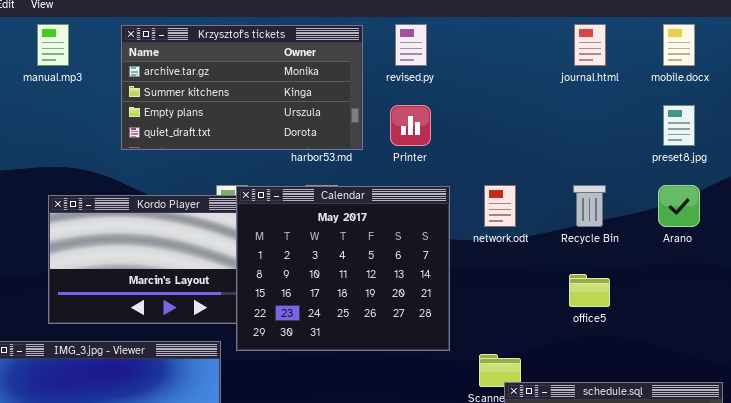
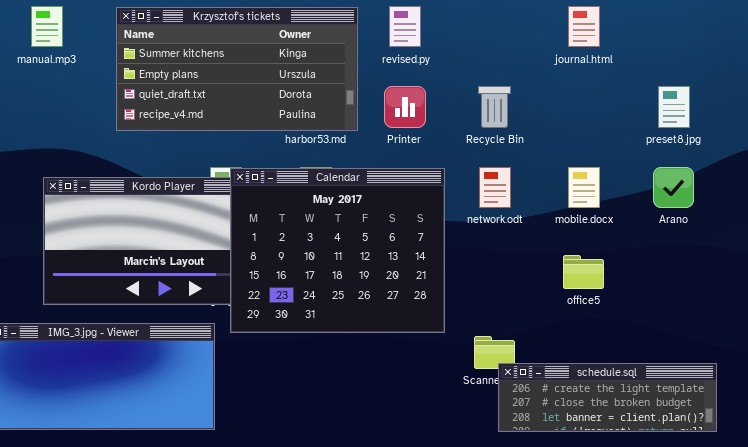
mobile.docx: [663,24,695,66] -> [568,167,600,208], moved
Krzysztof's tickets: [121,25,363,150] -> [116,7,358,131], scrolled down 1 row
Recycle Bin: [573,185,606,227] -> [478,86,511,128], moved

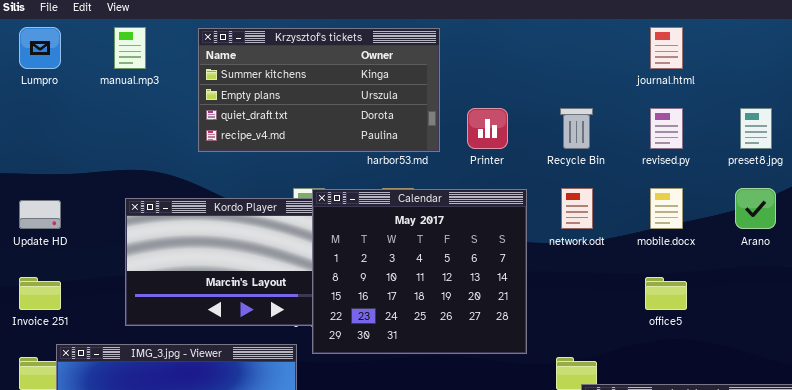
revised.py: [389,6,421,47] -> [650,108,683,149], moved

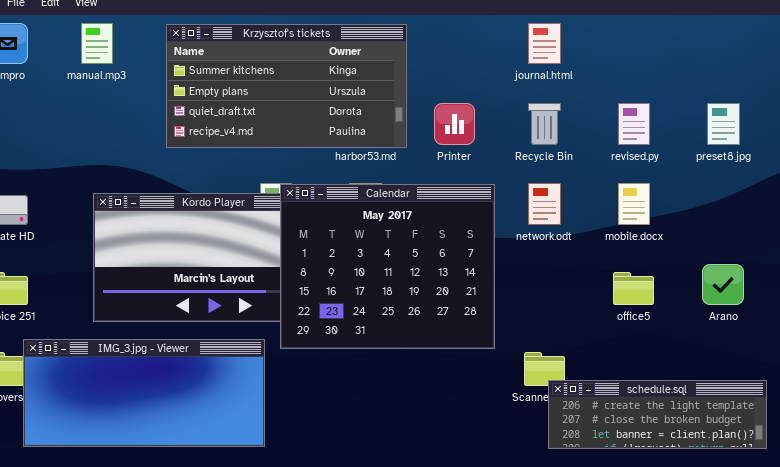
journal.html: [650,27,683,69] -> [528,23,561,64], moved
Arano: [735,188,776,229] -> [702,264,744,305], moved

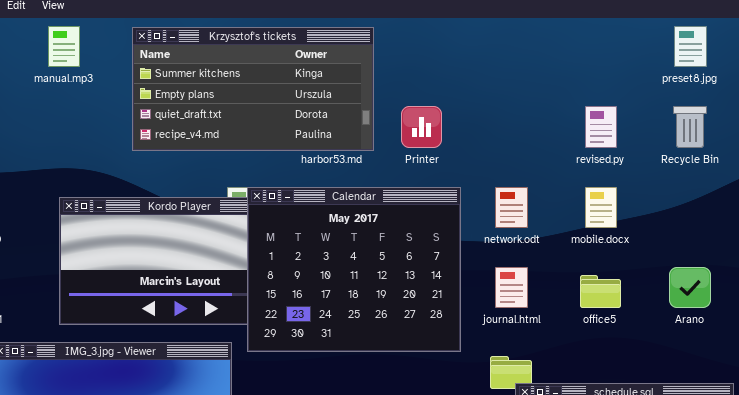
journal.html: [528,23,561,64] -> [495,267,528,308], moved
Recycle Bin: [528,103,561,145] -> [673,106,707,148], moved
preset8.jpg: [707,103,740,145] -> [674,26,707,67], moved

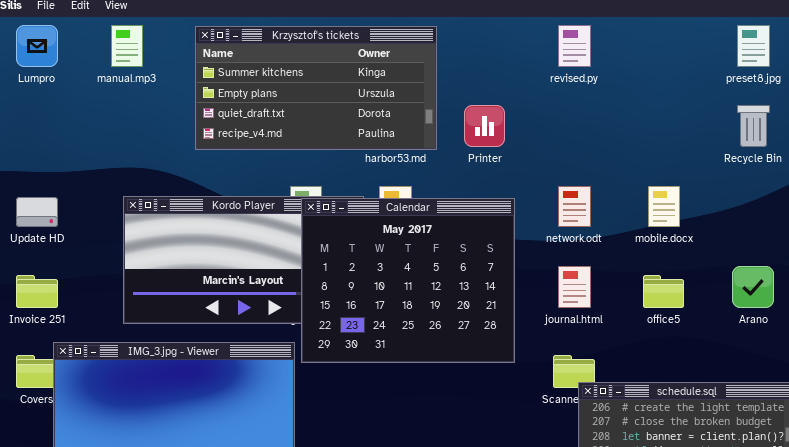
revised.py: [585,106,617,148] -> [558,25,591,67], moved
Calendar: [247,187,461,352] -> [301,198,515,363], moved

